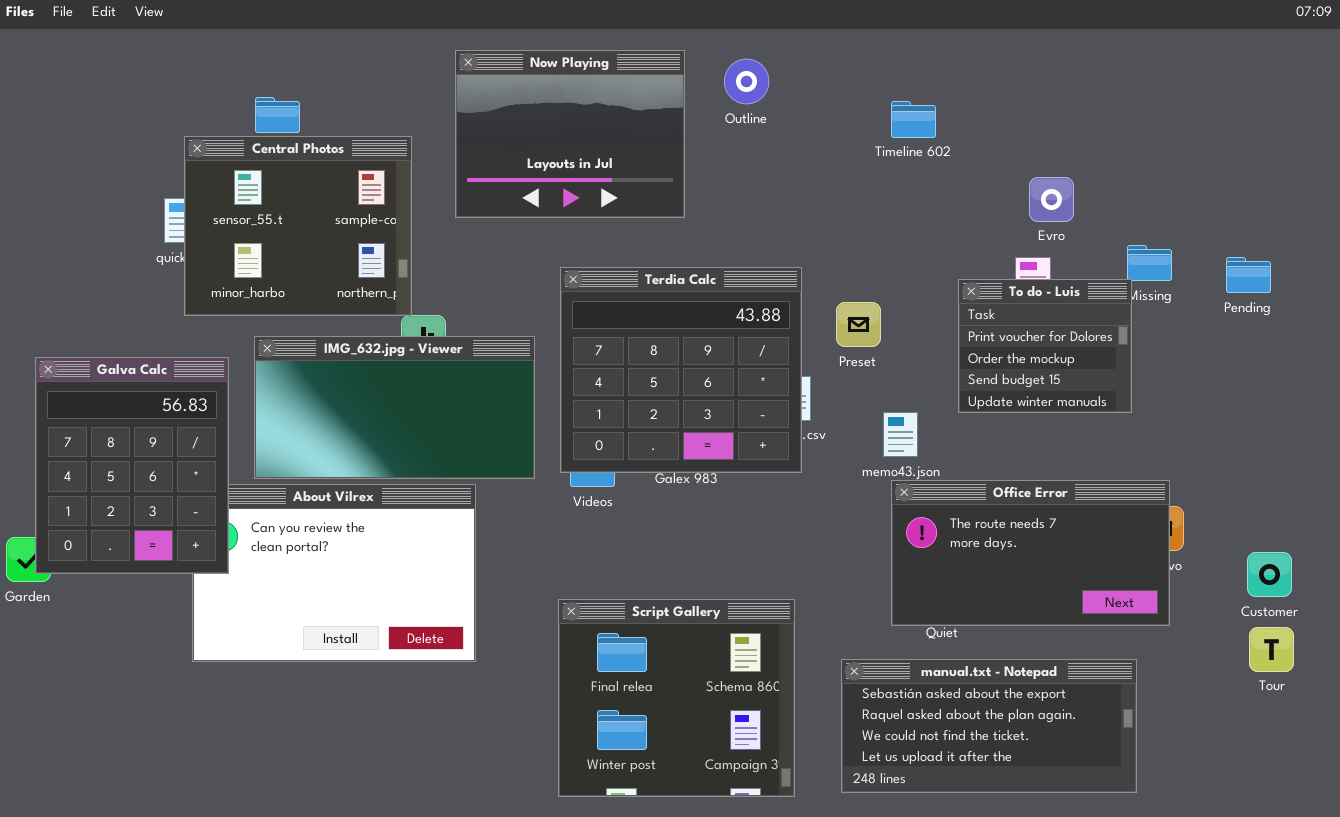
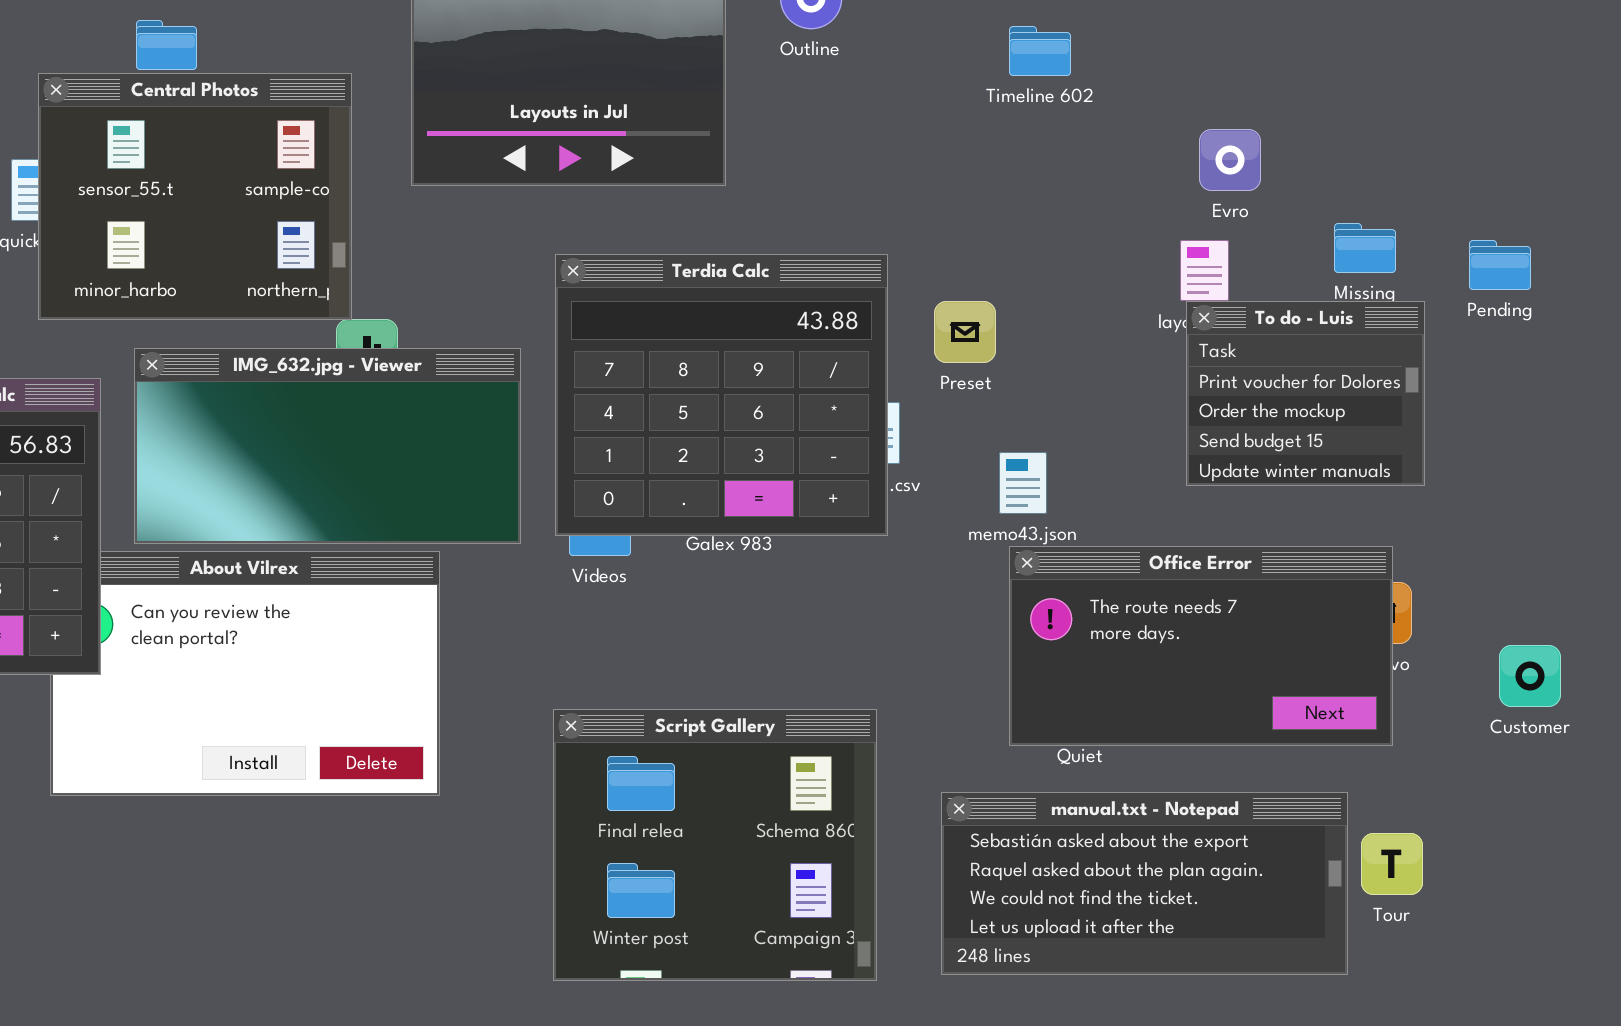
To do - Luis: [958,279,1132,413] -> [1186,301,1425,486], moved
Tour: [1249,627,1294,672] -> [1361,833,1423,895], moved

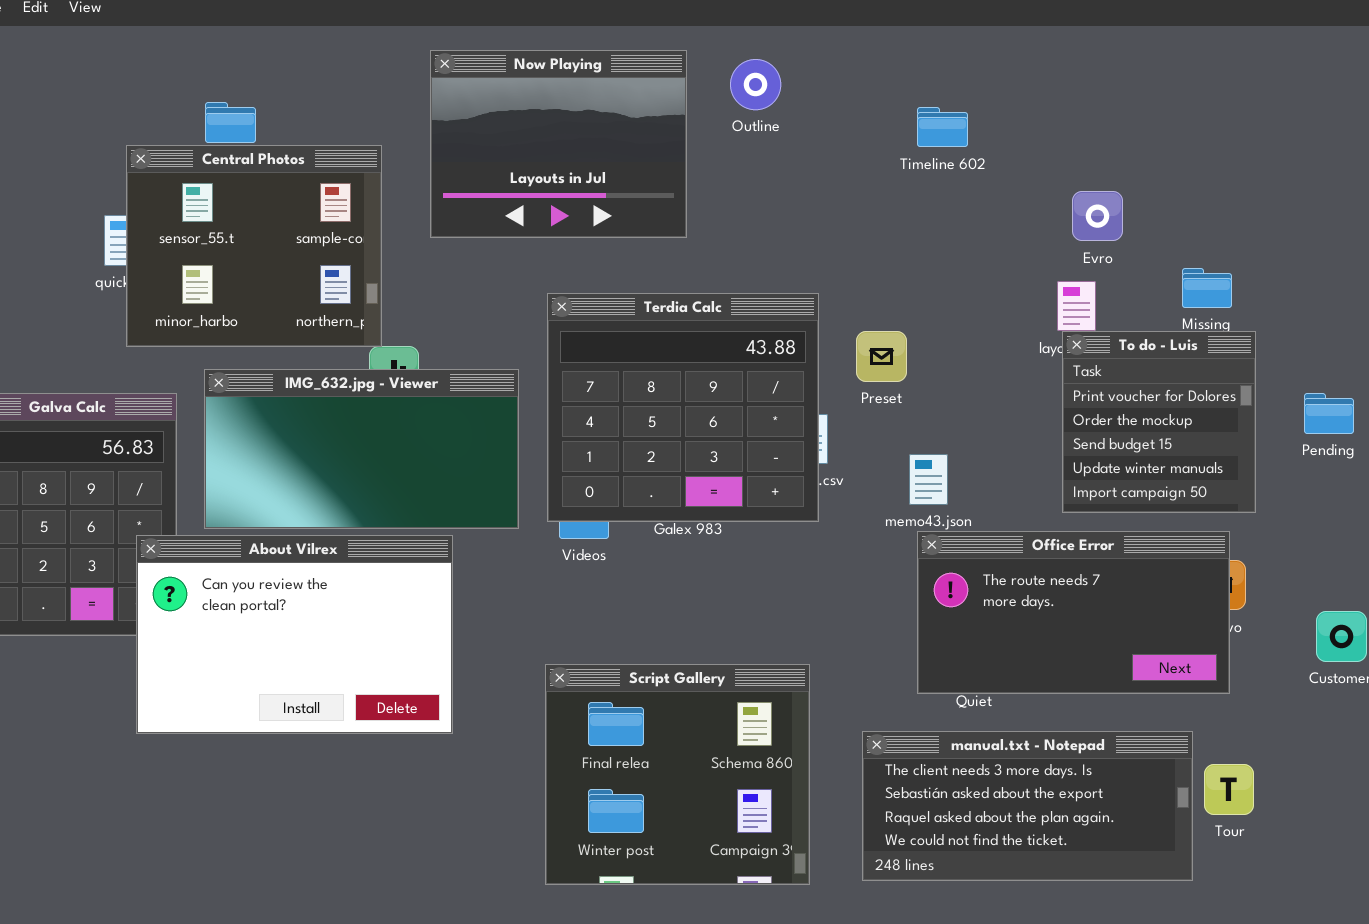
Pending: [1469,240,1531,290] -> [1304,393,1354,434], moved
To do - Luis: [1186,301,1425,486] -> [1062,331,1256,513], resized
About Vilrex: [50,551,440,796] -> [136,535,453,734], raised
manual.txt - Notepad: [941,792,1348,975] -> [862,731,1193,881], scrolled up 1 row

